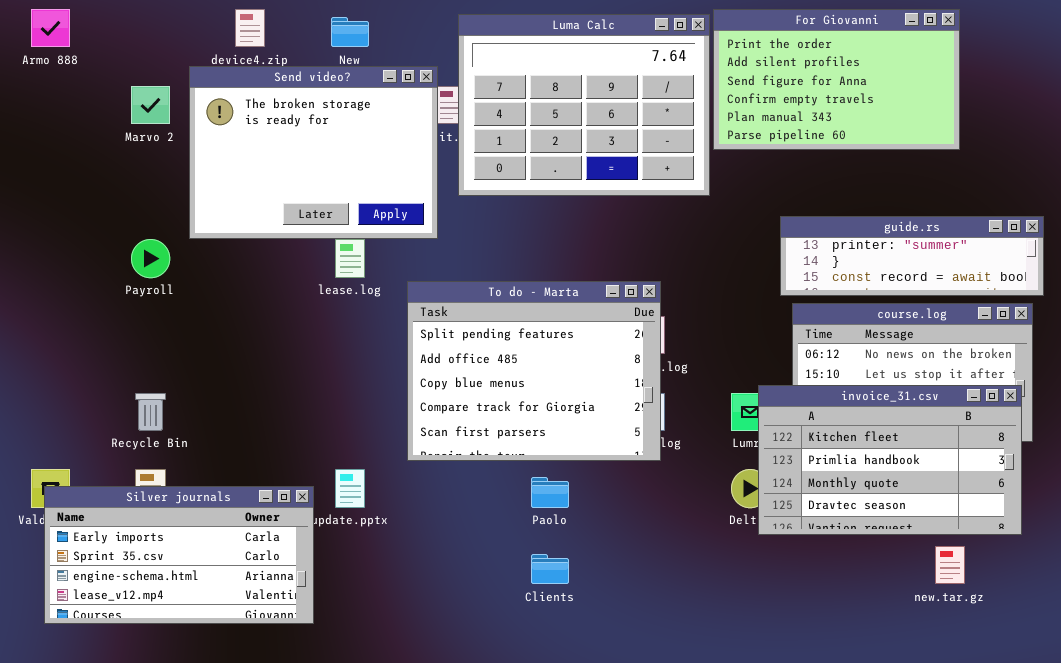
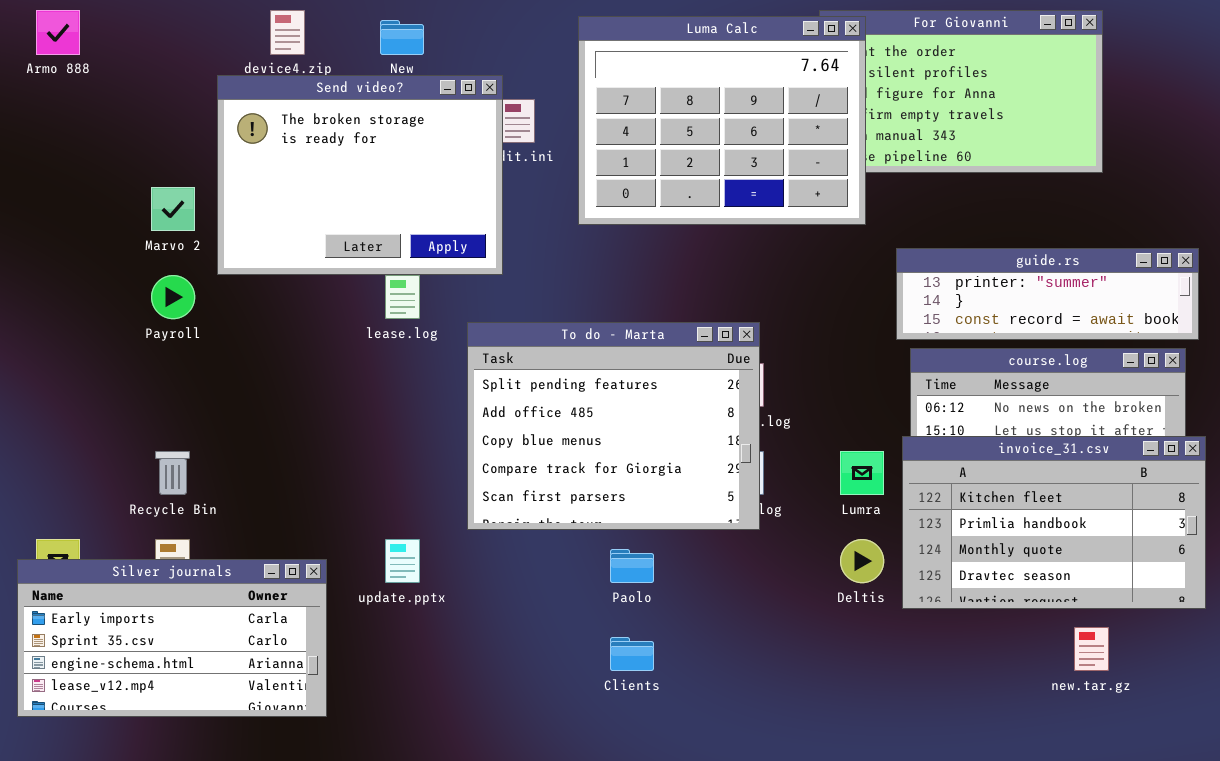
Luma Calc: [458,14,710,196] -> [578,16,866,225], moved
Marvo 2: [131,86,170,124] -> [151,187,195,231], moved
invoice_31.csv: [758,385,1022,535] -> [902,436,1206,609], moved
Silver journals: [44,486,314,624] -> [17,559,327,717], moved

